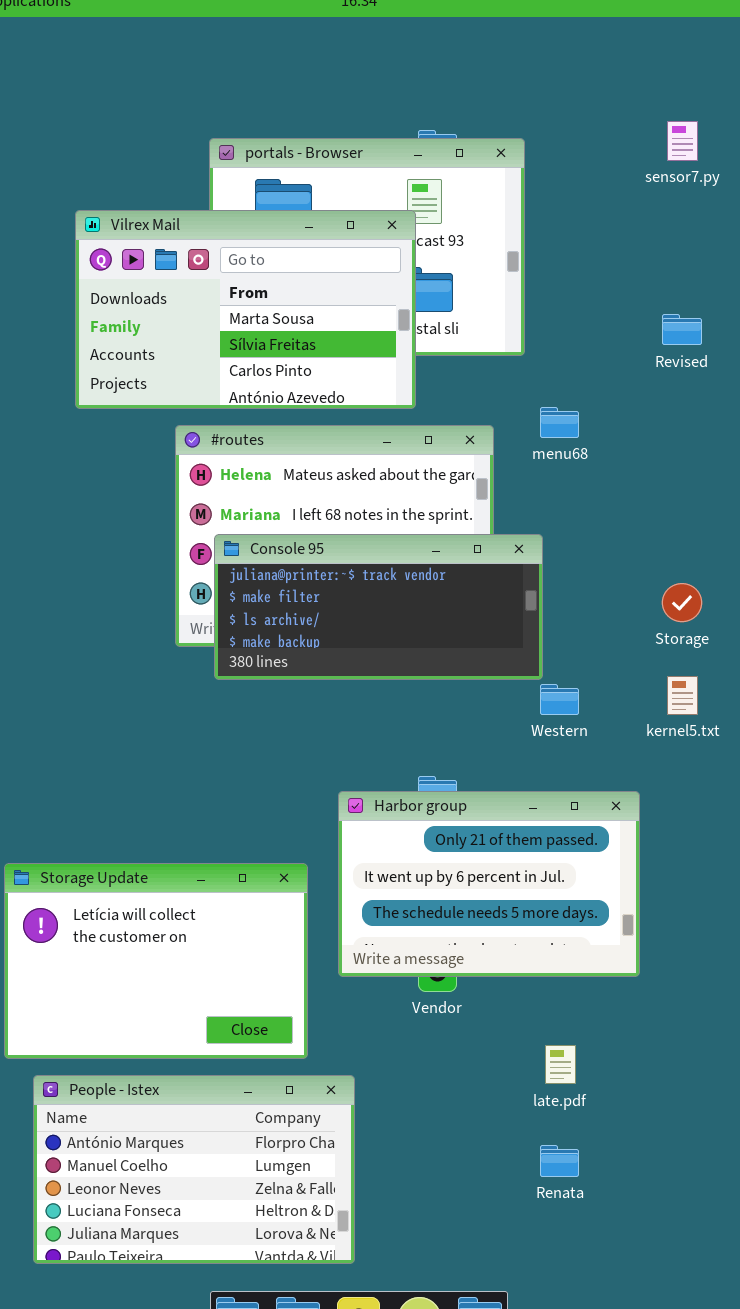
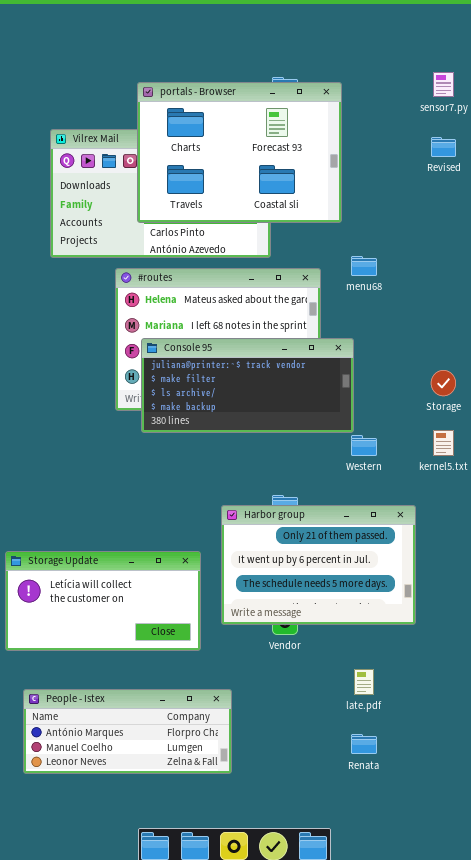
portals - Browser: [209,138,525,356] -> [137,82,342,223], raised
Revised: [662,314,702,345] -> [431,137,456,157], moved
Storage Update: [4,863,308,1059] -> [5,551,201,651], resized
People - Istex: [33,1075,355,1264] -> [23,689,232,774], resized

